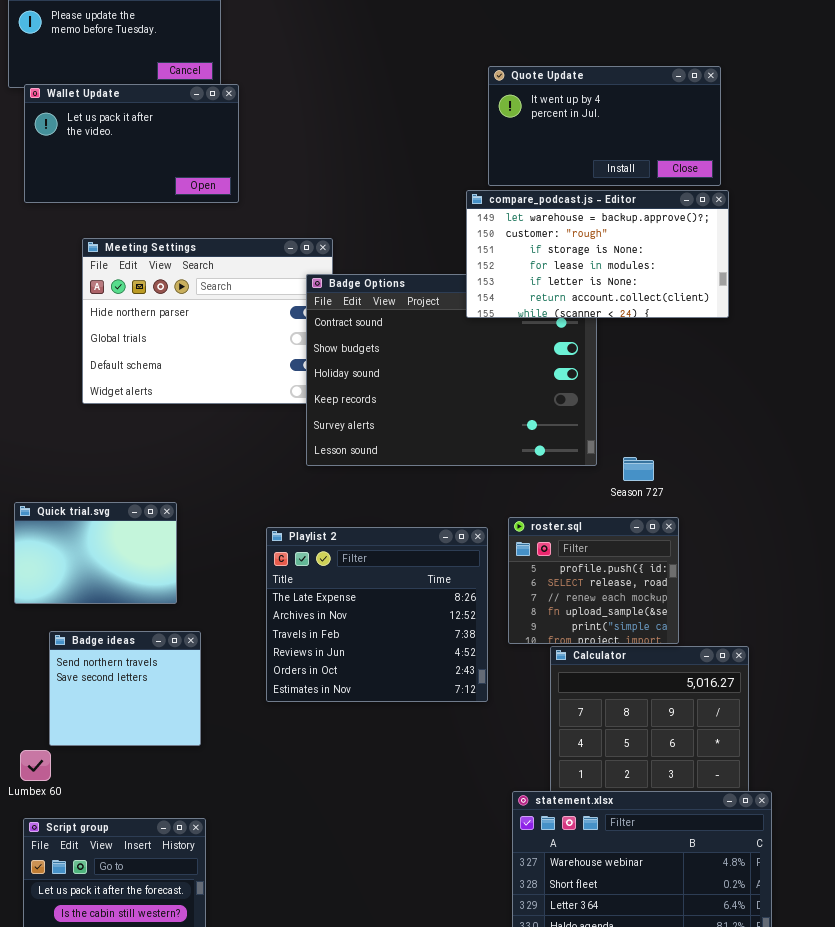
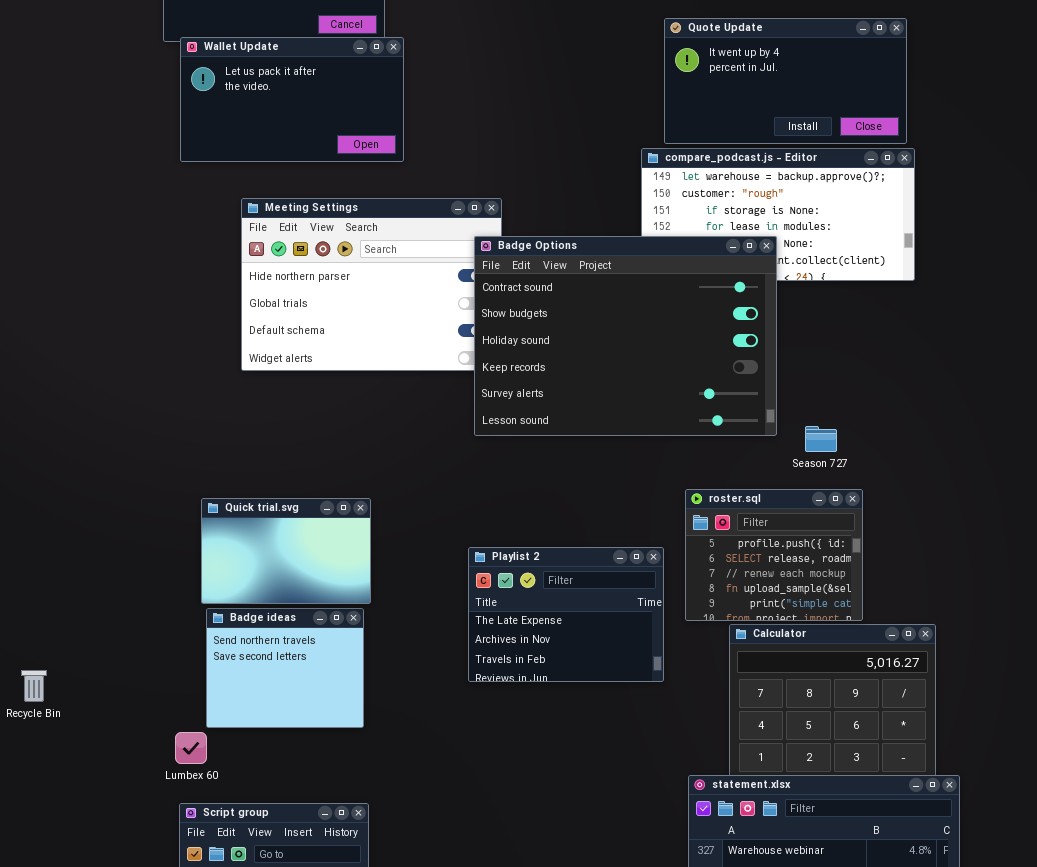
Badge Options: [306,274,597,466] -> [474,236,777,436], raised
Quick trial.svg: [14,502,177,604] -> [201,498,371,604], moved
Playlist 2: [266,527,488,702] -> [468,547,664,682], resized

